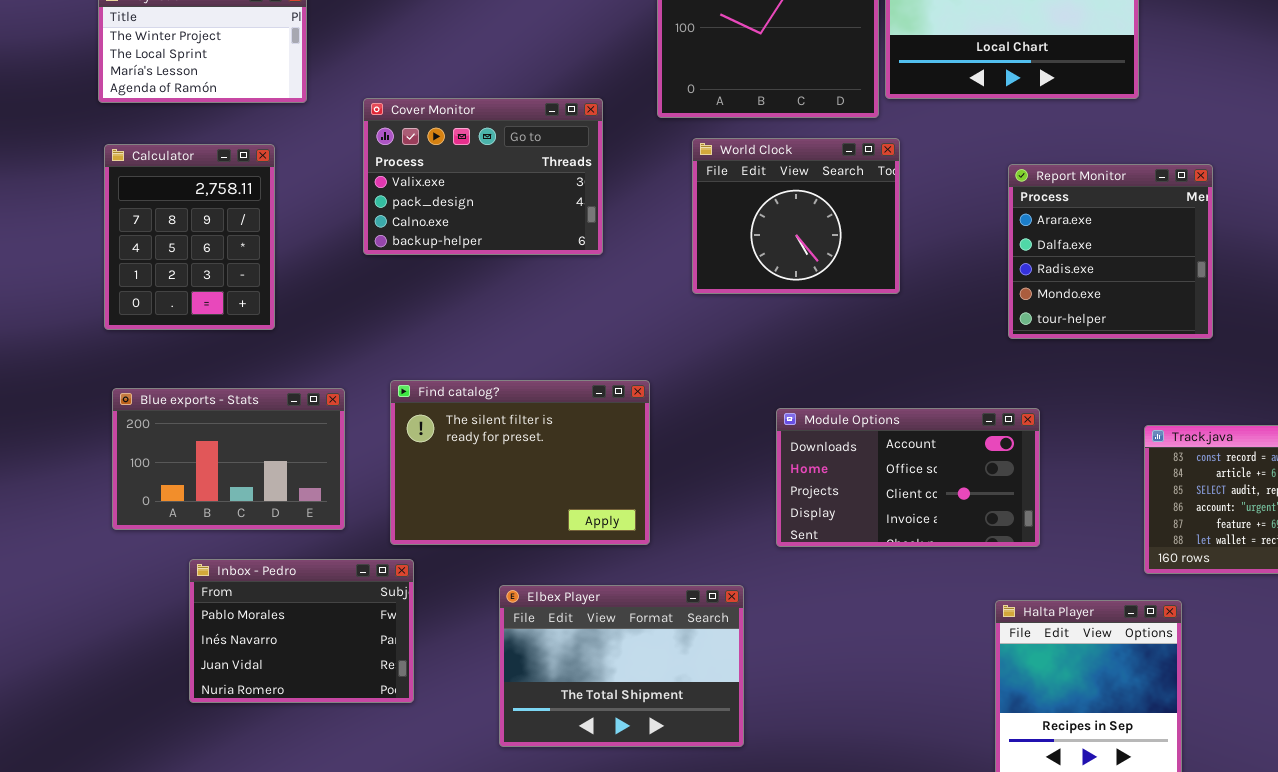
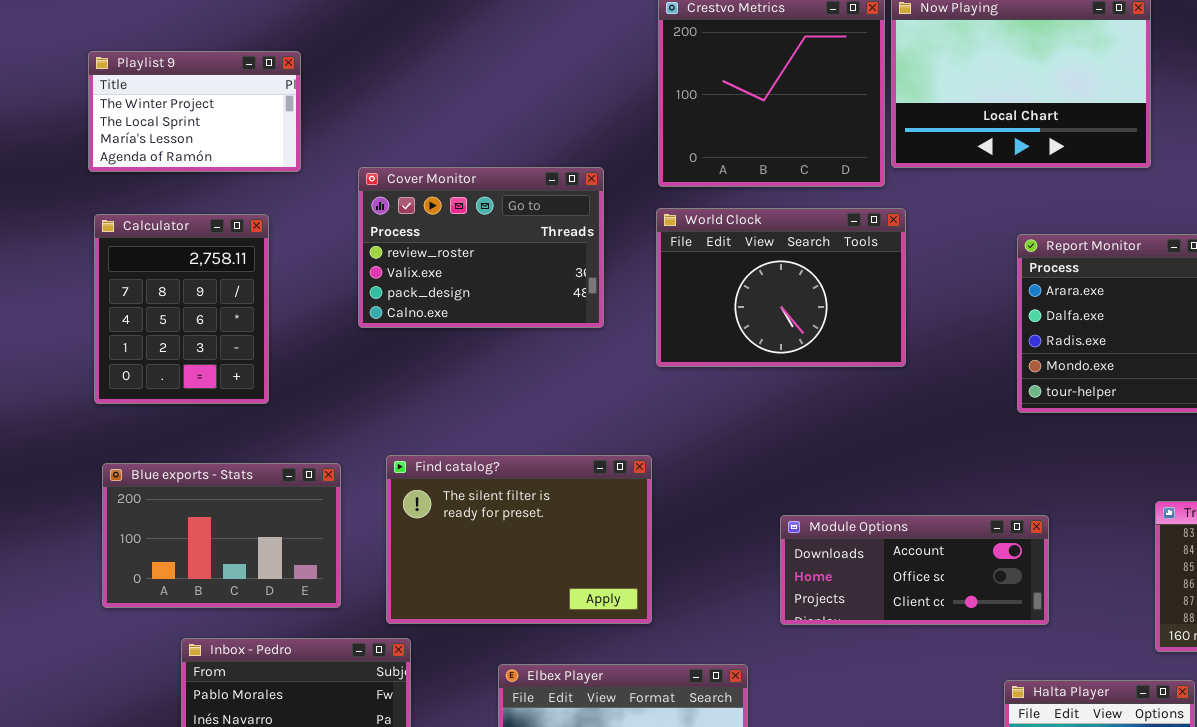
Cover Monitor: [363,98,603,255] -> [358,167,604,328], scrolled up 1 row
World Clock: [692,138,900,294] -> [656,208,906,367], resized
Module Options: [776,408,1040,547] -> [780,515,1049,625], resized

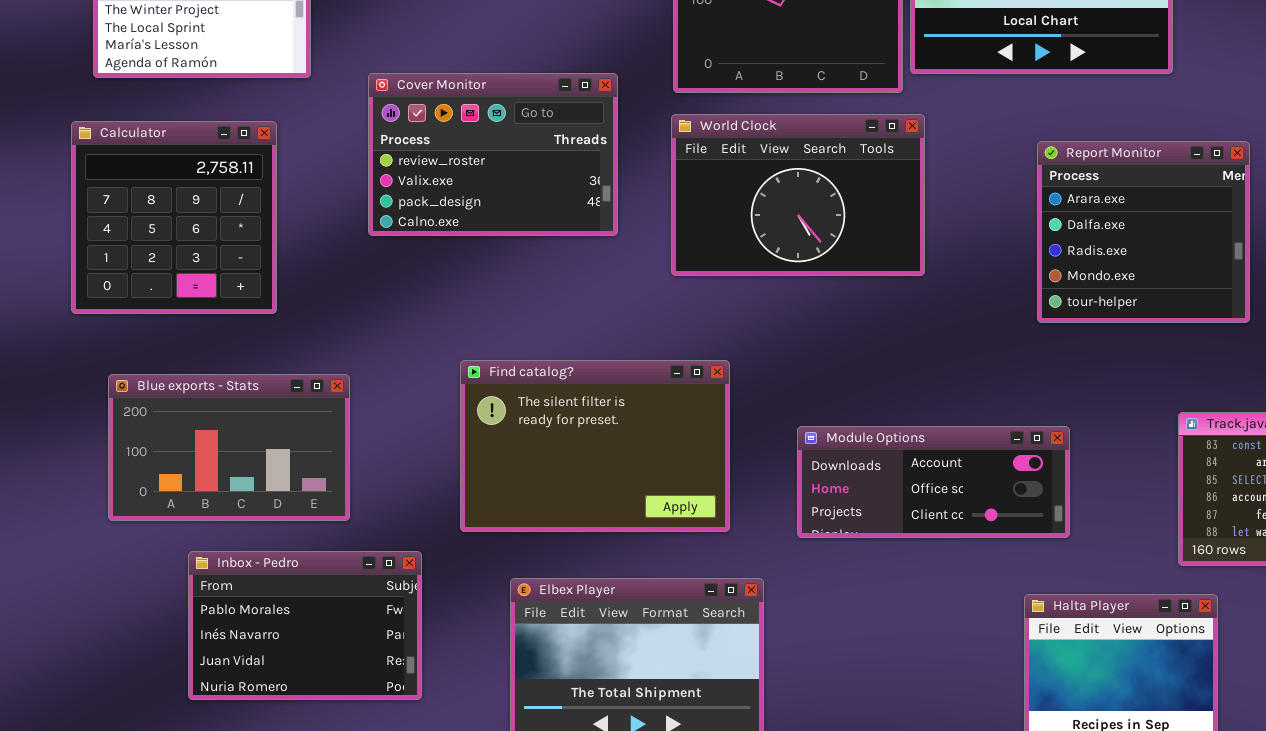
Calculator: [94,214,269,404] -> [71,121,277,314], resized
Find catalog?: [386,455,652,624] -> [460,360,730,532], moved

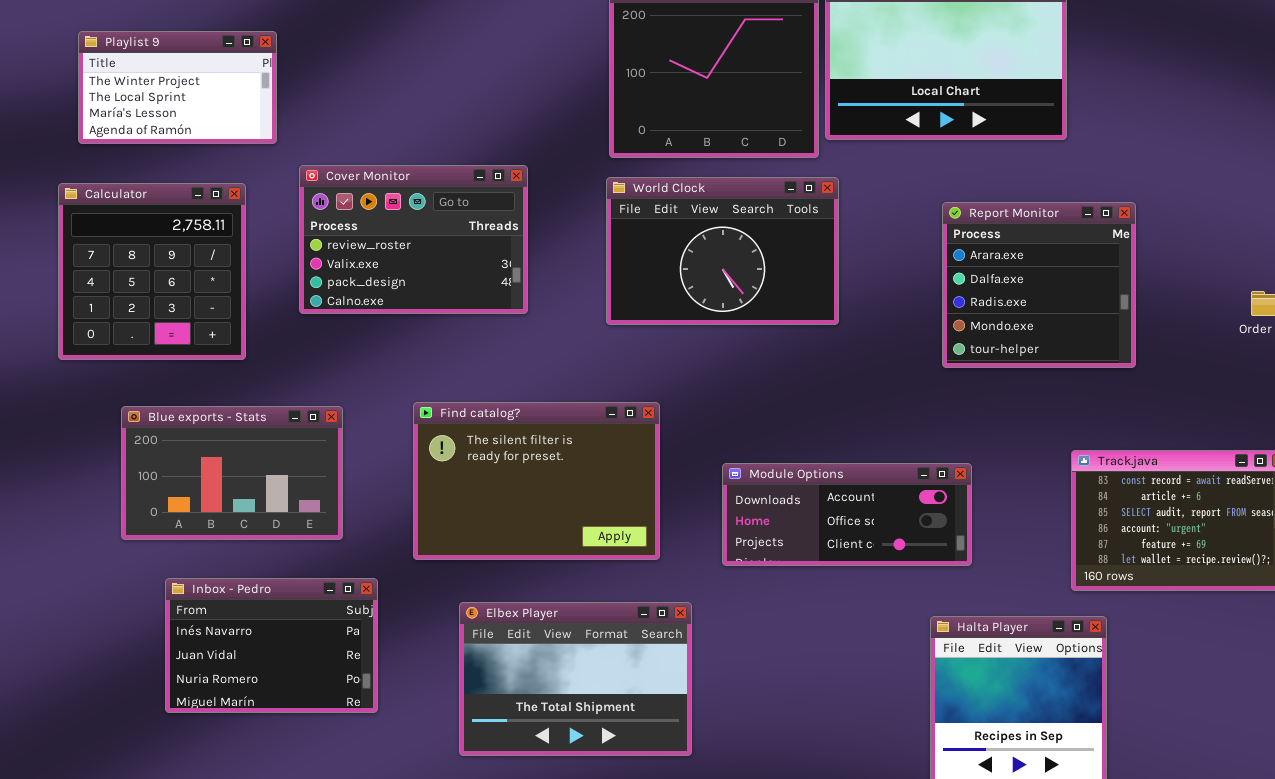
Cover Monitor: [368,73,618,236] -> [299,165,528,314], moved
Blue exports - Stats: [108,374,350,521] -> [121,406,343,540], moved
Inbox - Pedro: [188,551,422,700] -> [165,578,378,713], scrolled down 1 row

